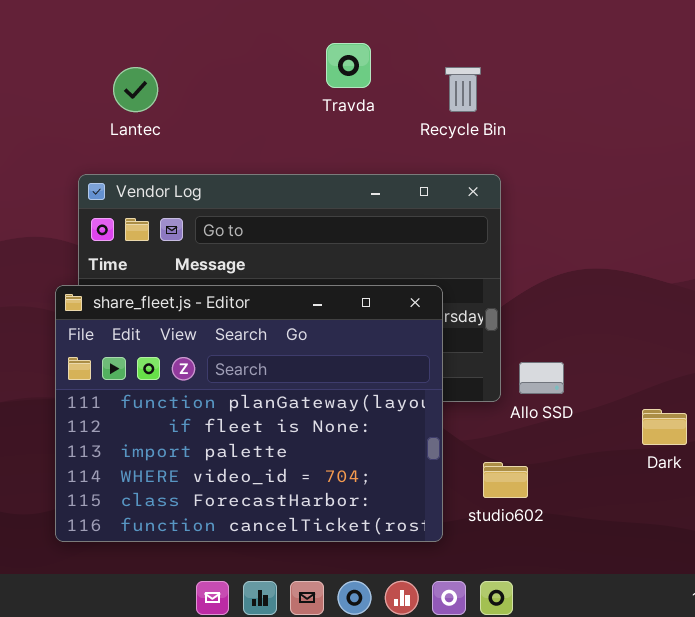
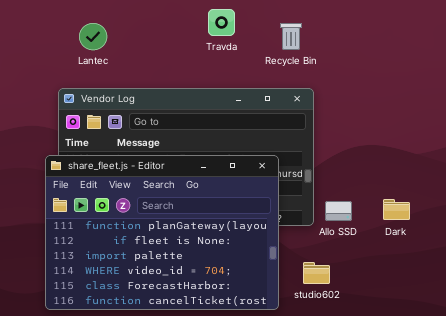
Dark: [642,409,687,445] -> [383,199,410,220], moved

